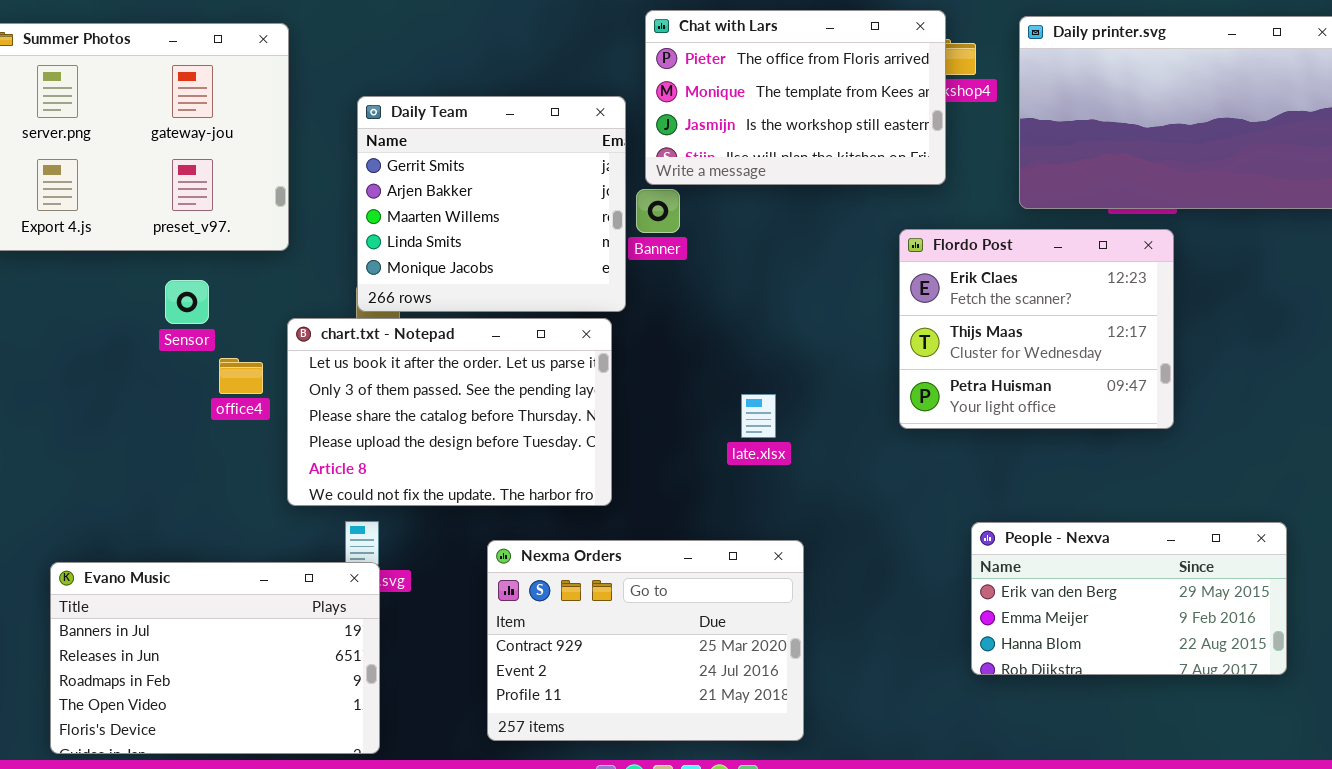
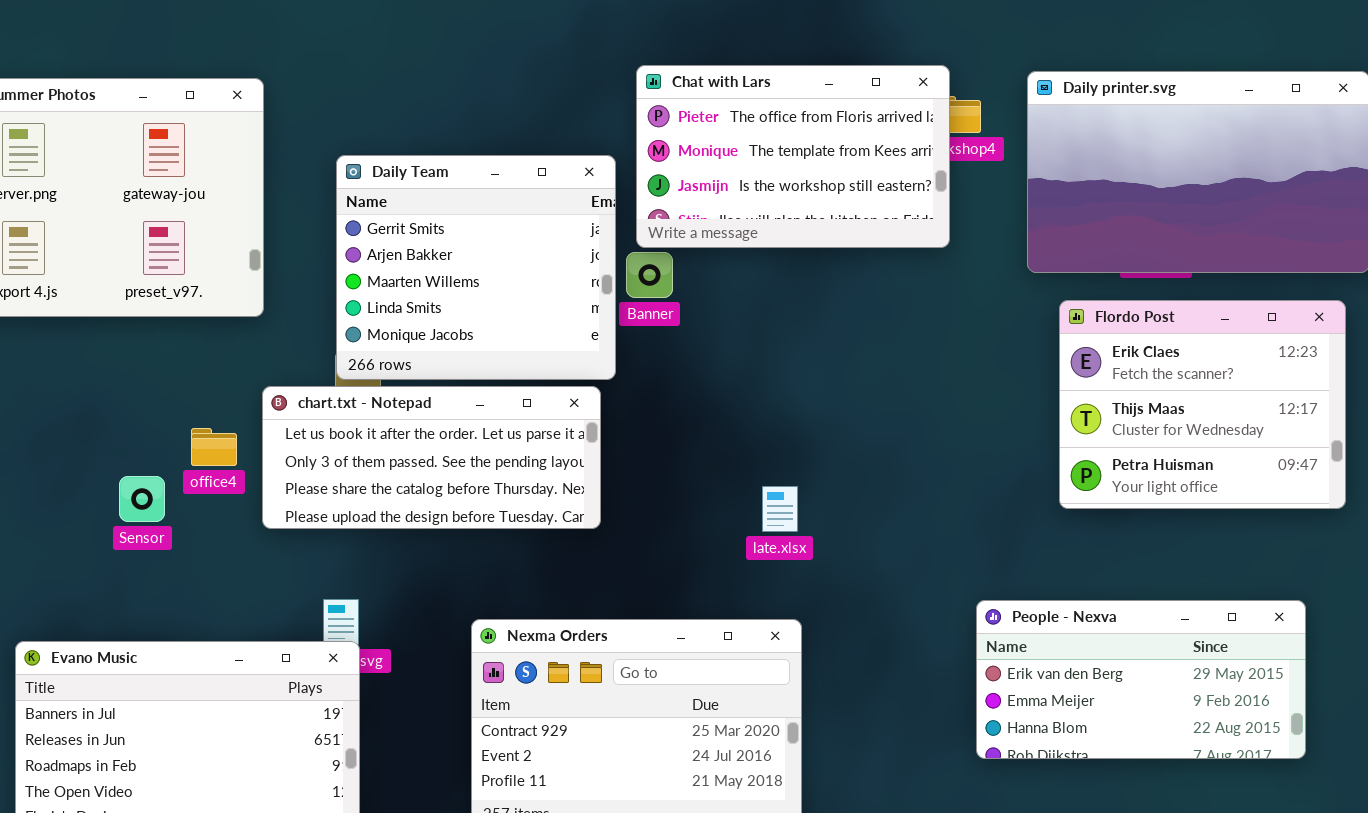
Flordo Post: [899,229,1174,429] -> [1059,300,1346,509], moved
Sensor: [165,280,209,324] -> [119,476,165,522], moved
chart.txt - Notepad: [287,318,612,506] -> [262,386,601,529], resized
late.xlsx: [741,394,776,438] -> [762,486,798,532], moved

